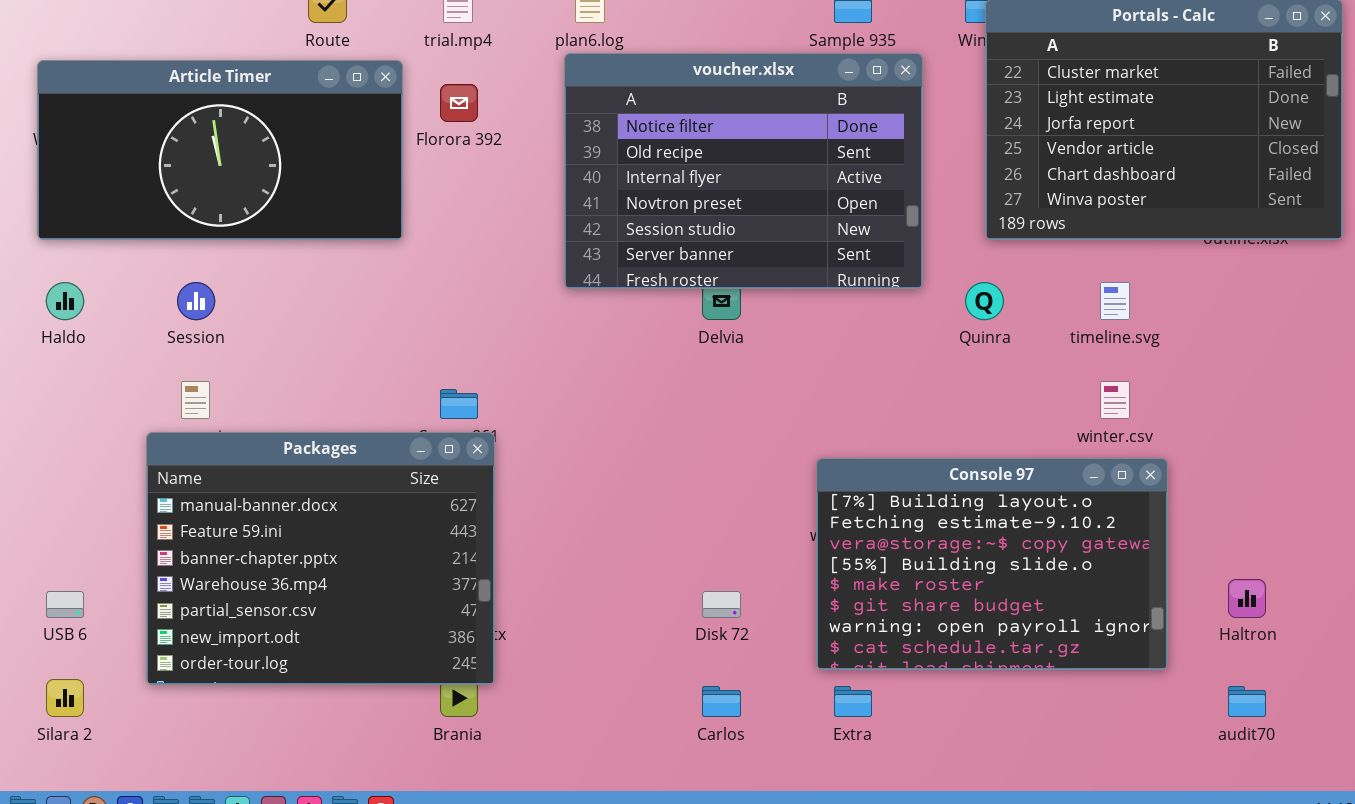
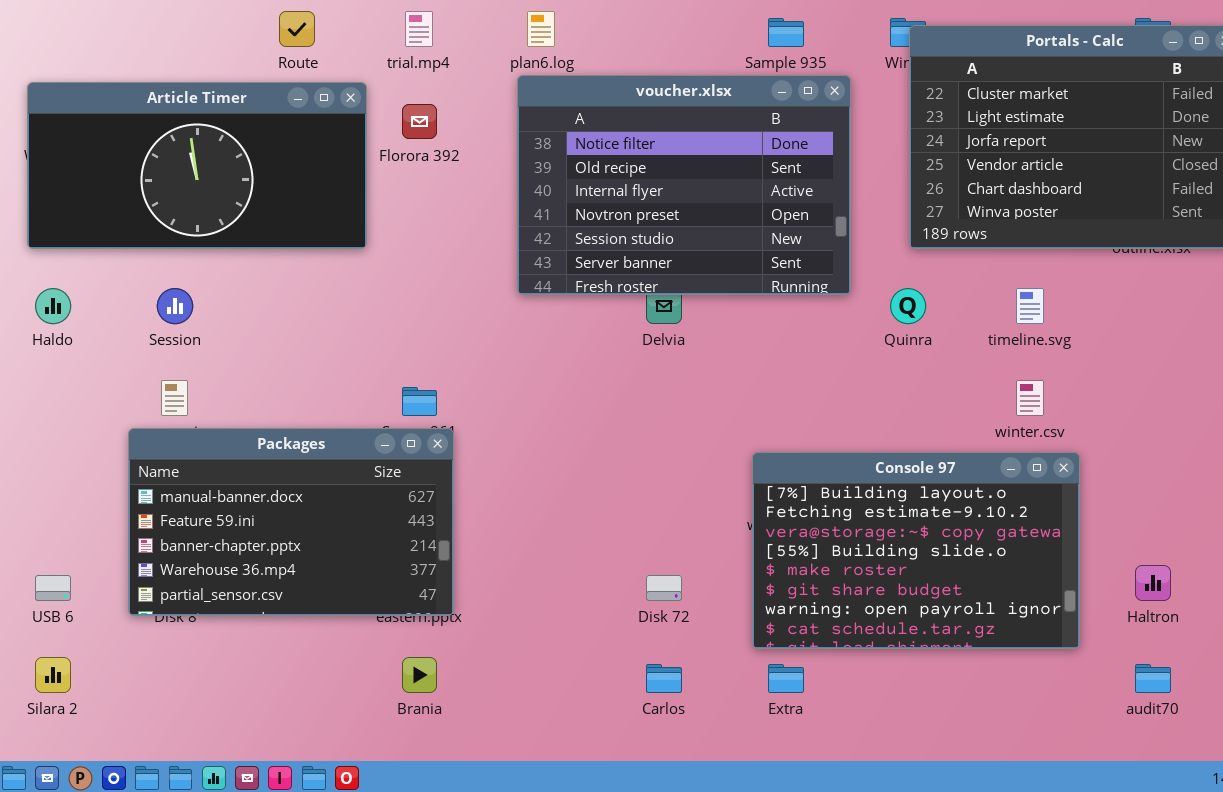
Packages: [146,432,495,685] -> [128,428,454,616], resized

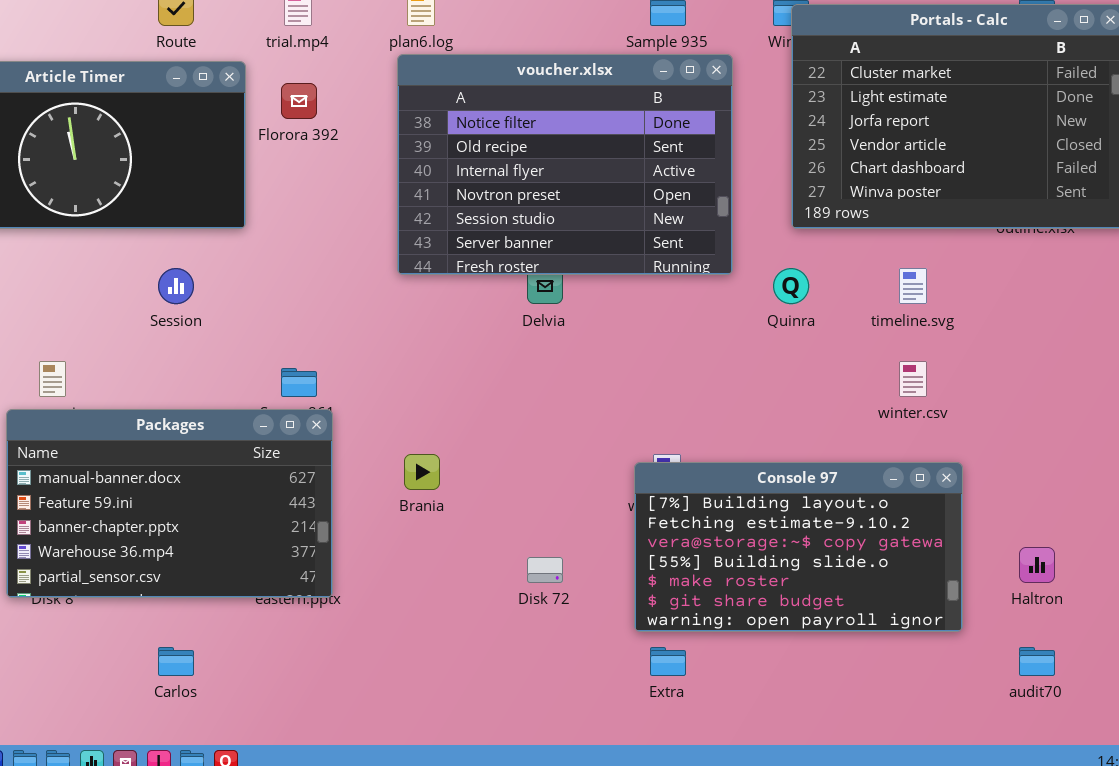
Session: [157,288,193,324] -> [158,268,194,304], moved
Console 97: [752,452,1080,649] -> [634,462,963,632], resized
Brania: [402,657,437,693] -> [404,454,440,490], moved
Carlos: [646,664,682,693] -> [158,647,194,676], moved

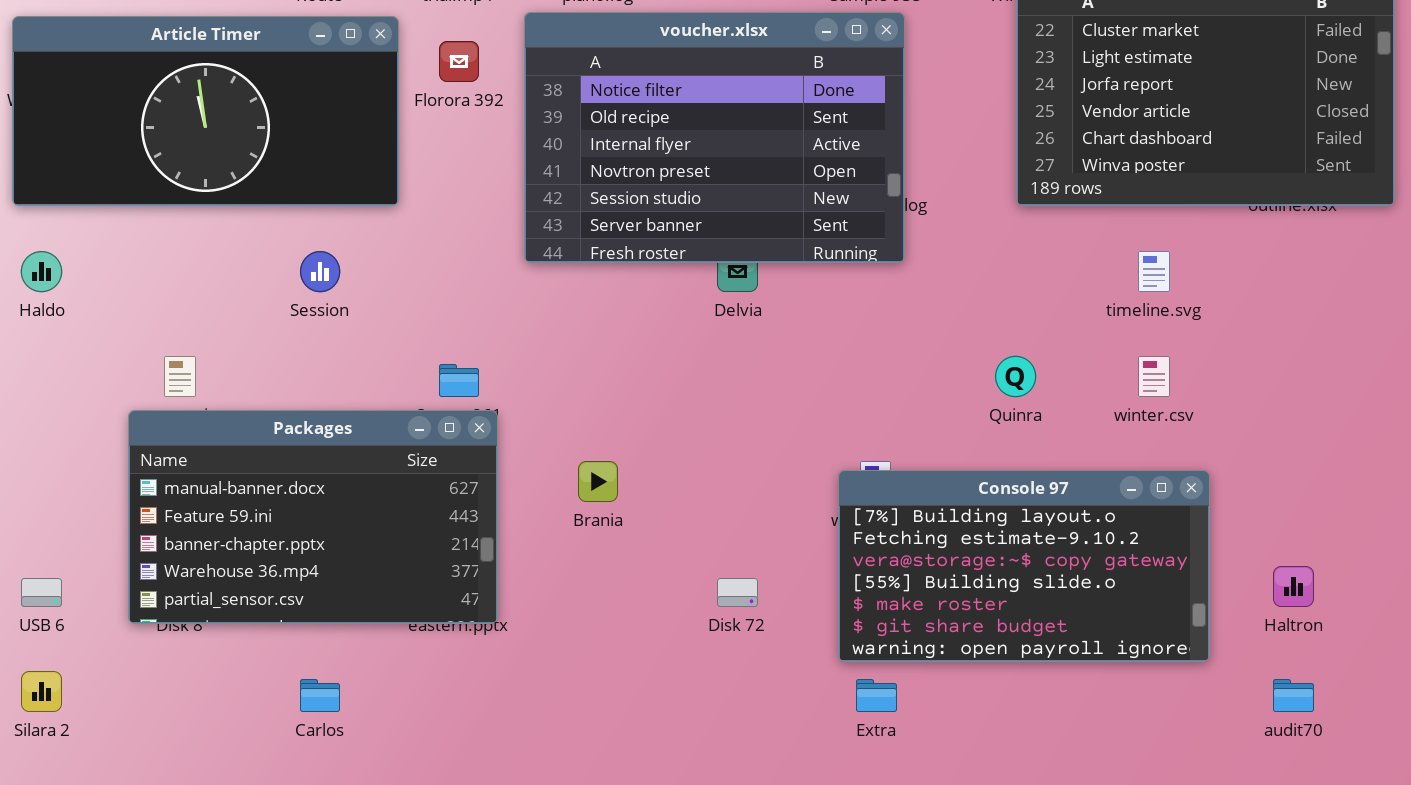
voucher.xlsx: [397,54,733,275] -> [524,12,905,263], moved
Quinra: [773,268,809,304] -> [995,356,1036,397], moved

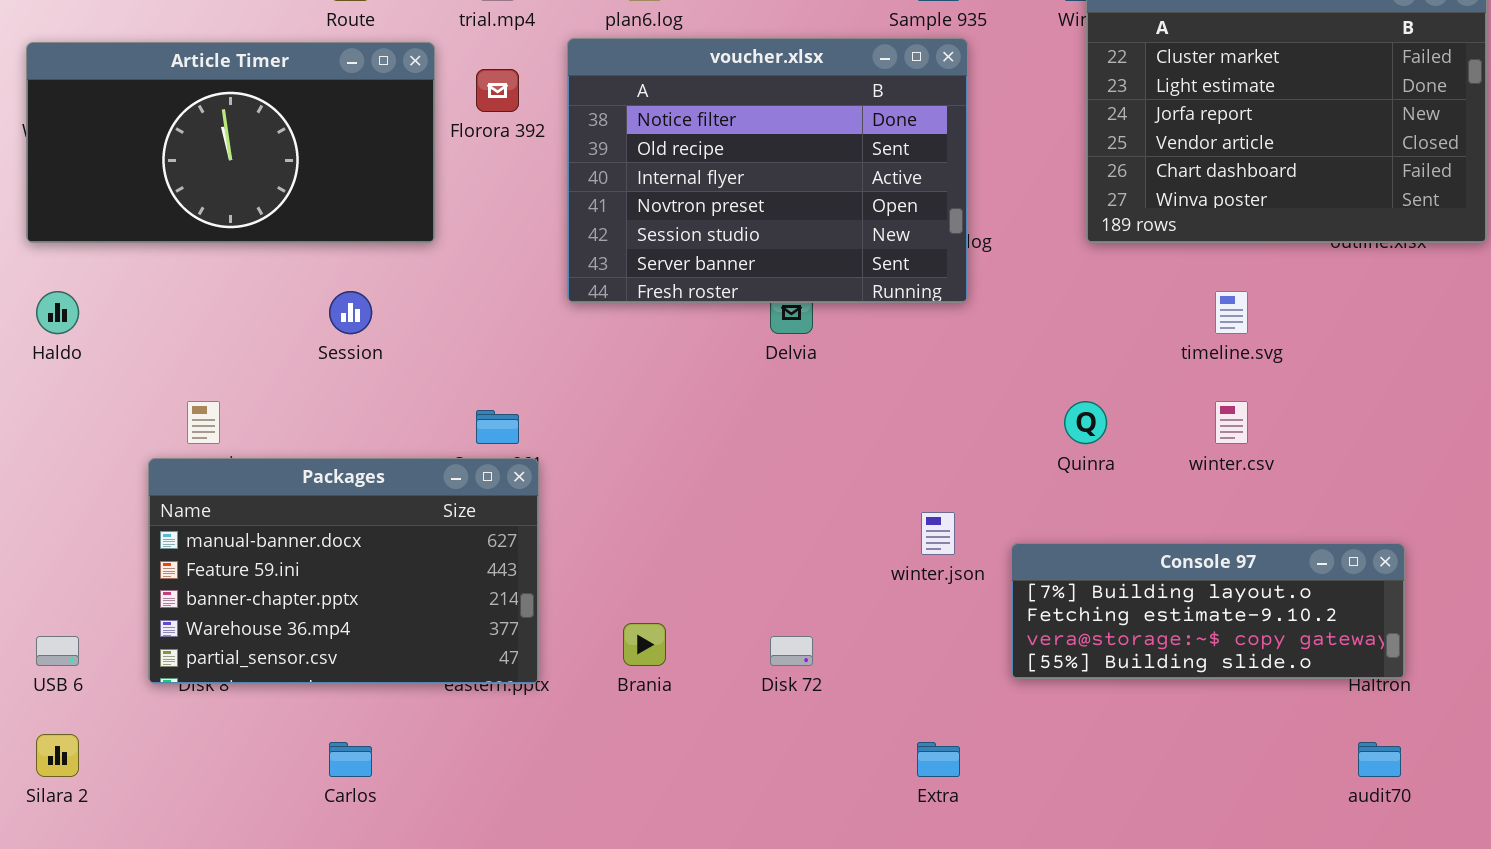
Brania: [578,461,618,502] -> [623,623,666,666], moved
Console 97: [838,470,1210,662] -> [1011,543,1405,679], moved, resized

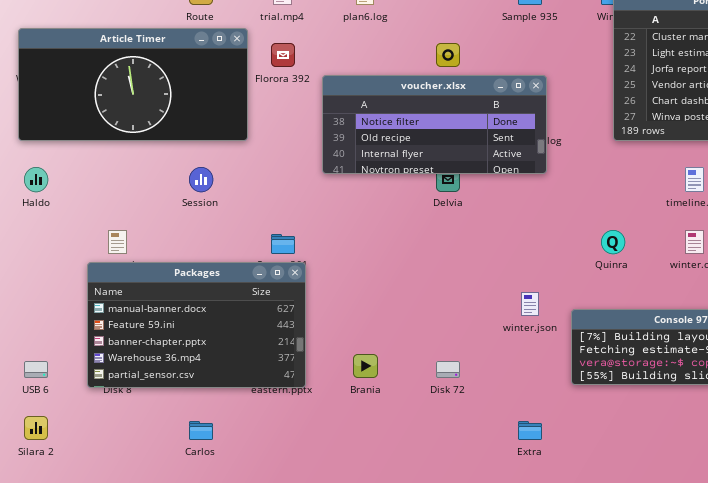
voucher.xlsx: [567,38,968,303] -> [322,75,547,174], resized

